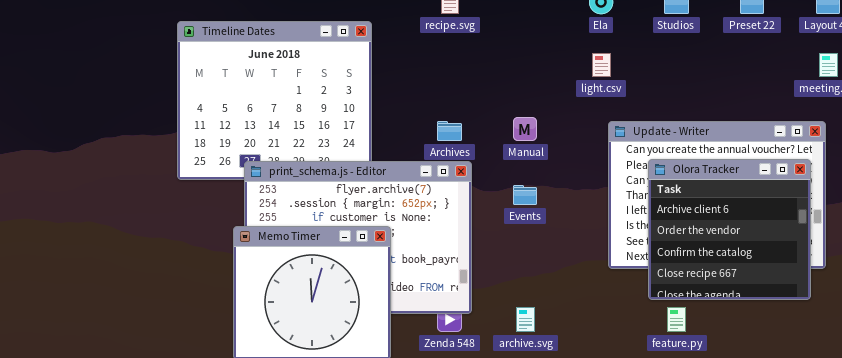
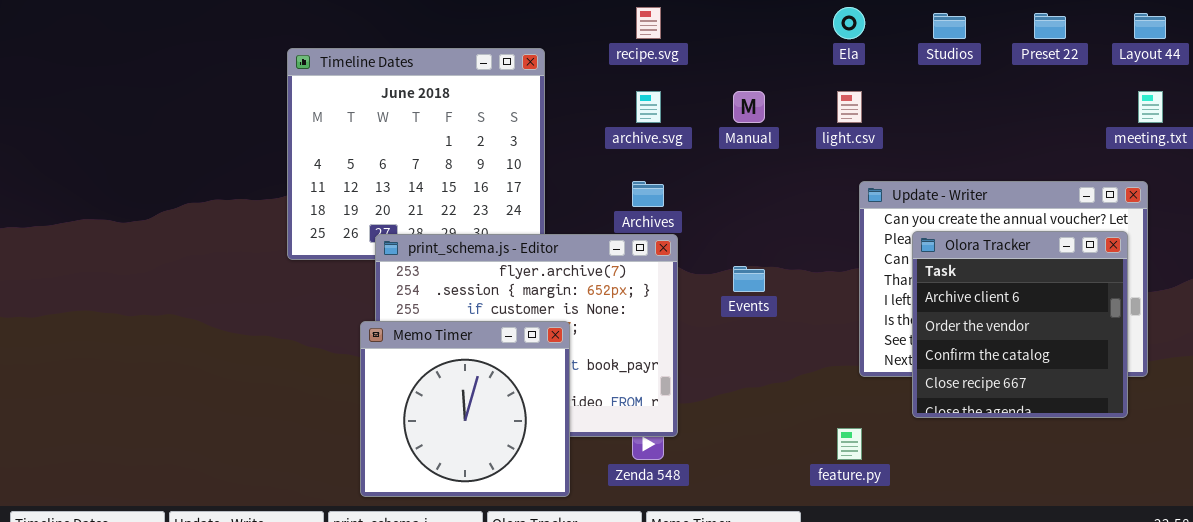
Manual: [513,117,537,141] -> [733,91,765,123], moved
archive.svg: [516,307,535,332] -> [636,91,661,123], moved
feature.py: [667,307,686,332] -> [837,428,862,460], moved

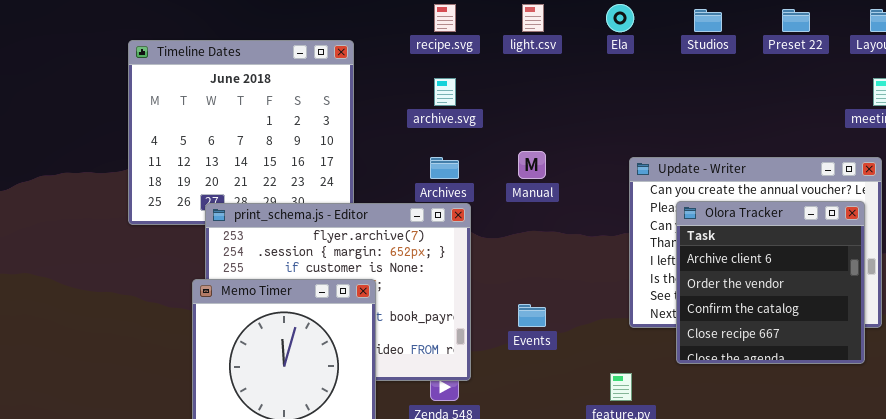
Manual: [733,91,765,123] -> [518,151,546,179], moved
light.csv: [837,91,862,123] -> [522,4,544,32], moved
Events: [733,266,765,292] -> [518,304,546,327], moved

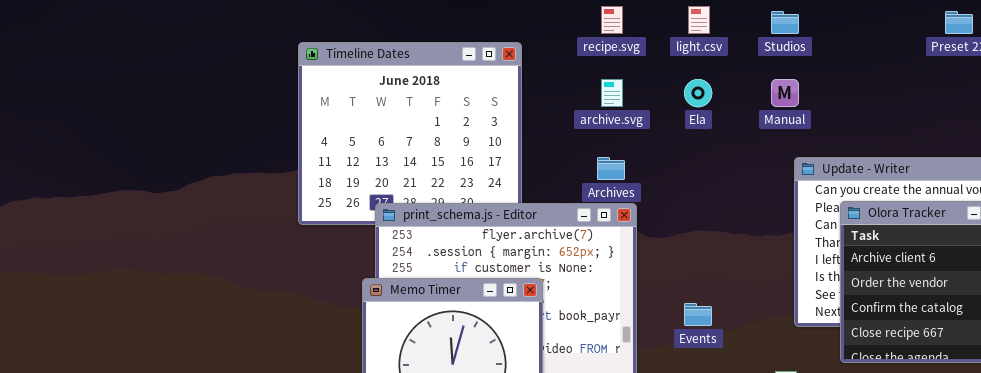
Ela: [606,4,634,32] -> [684,79,712,107], moved
Studios: [694,9,722,32] -> [771,11,799,34], moved
Manual: [518,151,546,179] -> [771,79,799,107], moved

